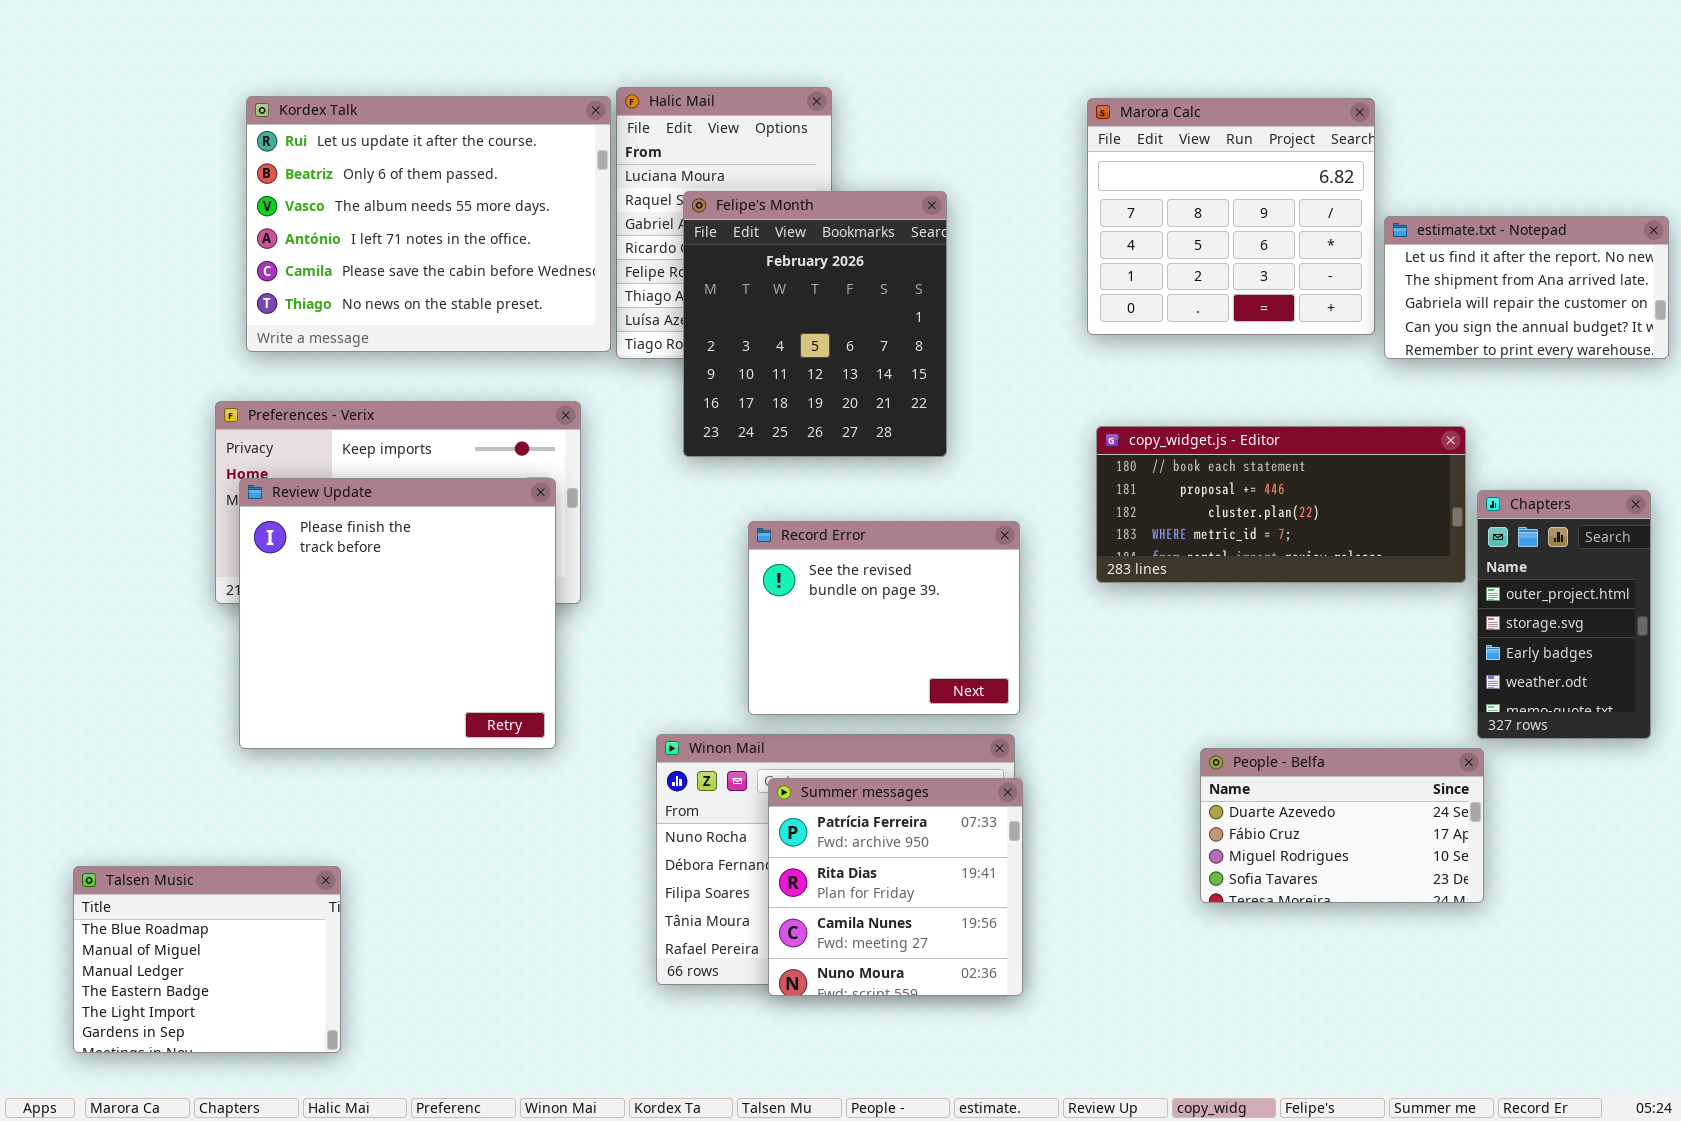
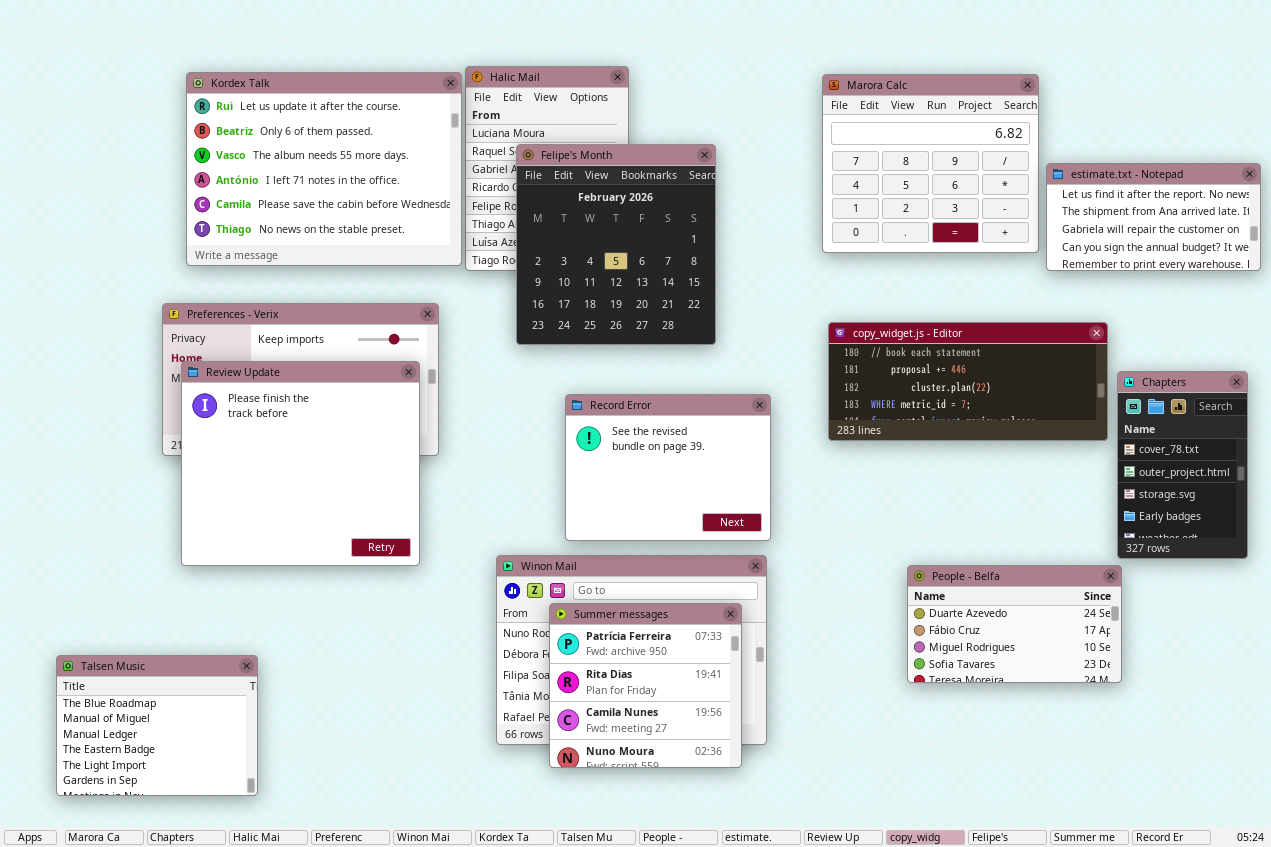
Chapters: [1477,490,1651,739] -> [1117,371,1248,559], scrolled up 1 row
Summer messages: [768,778,1023,996] -> [549,603,742,768], moved

